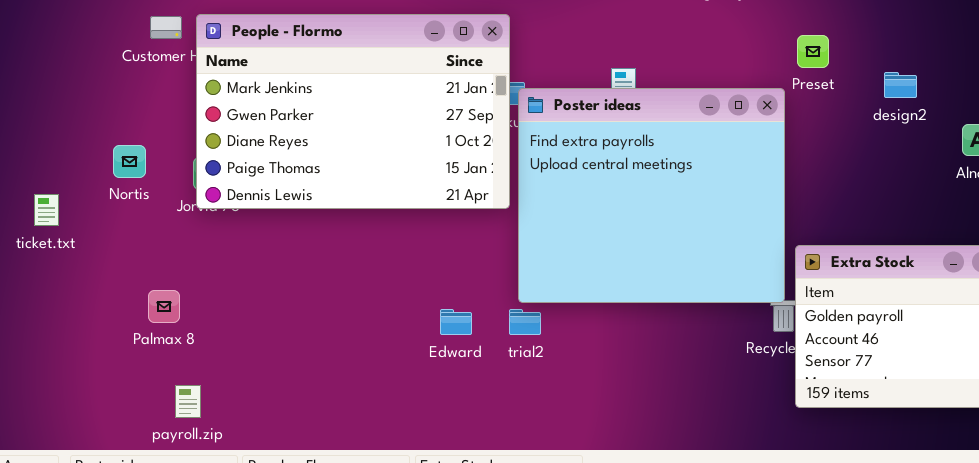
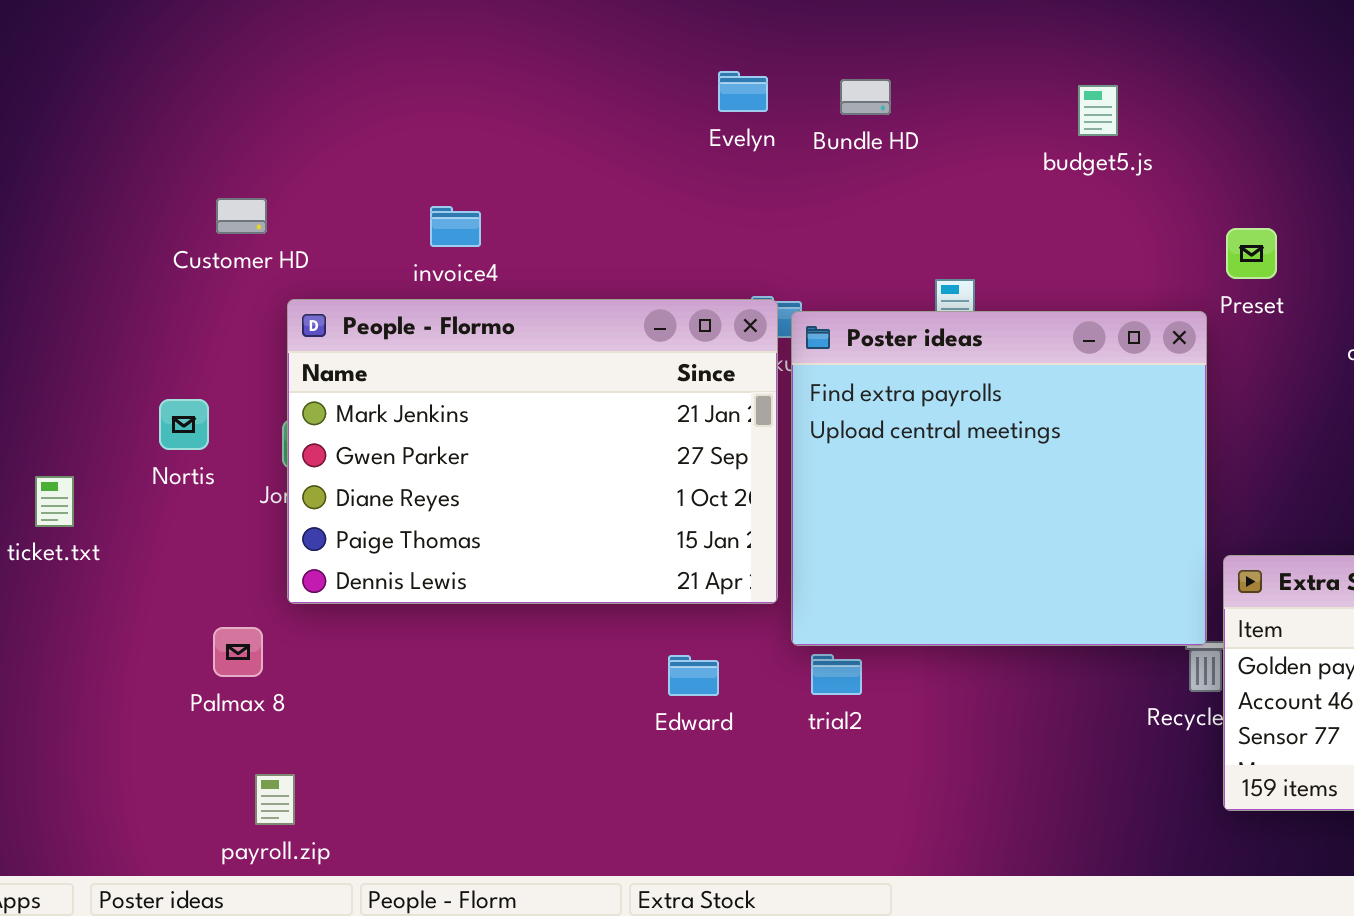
People - Flormo: [196,14,510,209] -> [287,299,778,604], moved
trial2: [509,309,541,335] -> [811,654,862,695], moved

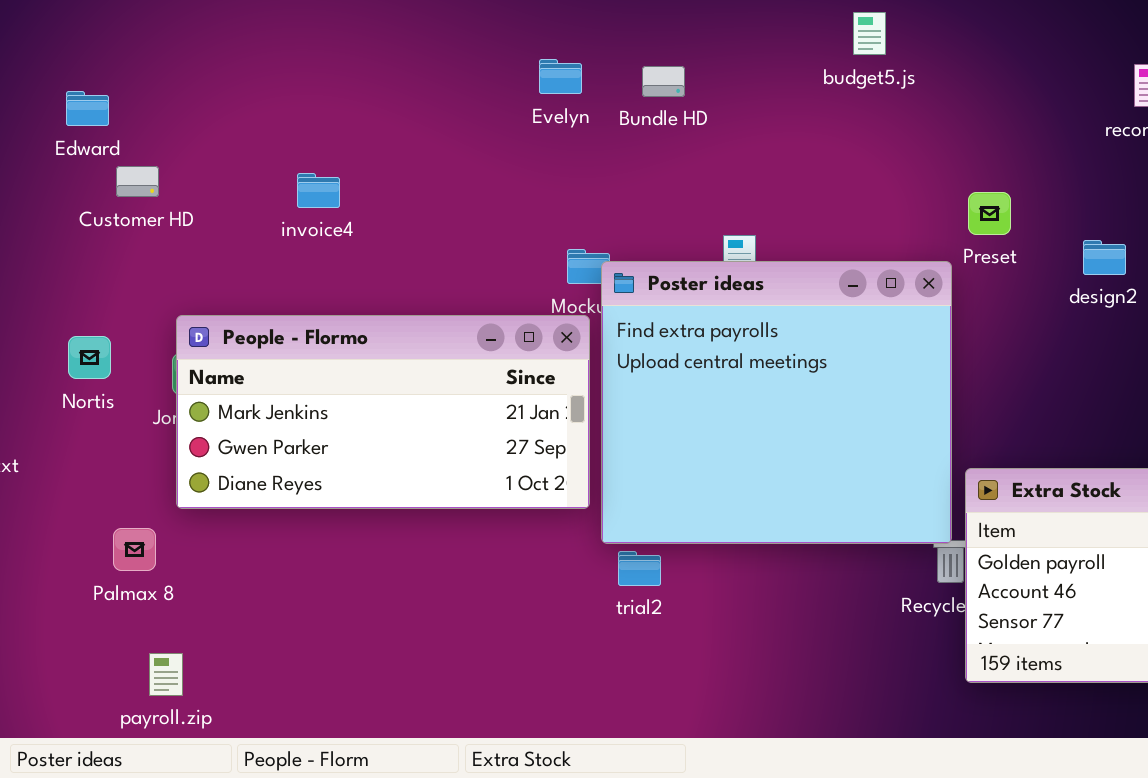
budget5.js: [1078,85,1118,136] -> [853,12,886,55], moved
People - Flormo: [287,299,778,604] -> [176,315,590,509], resized
Edward: [668,655,719,696] -> [66,91,109,126], moved

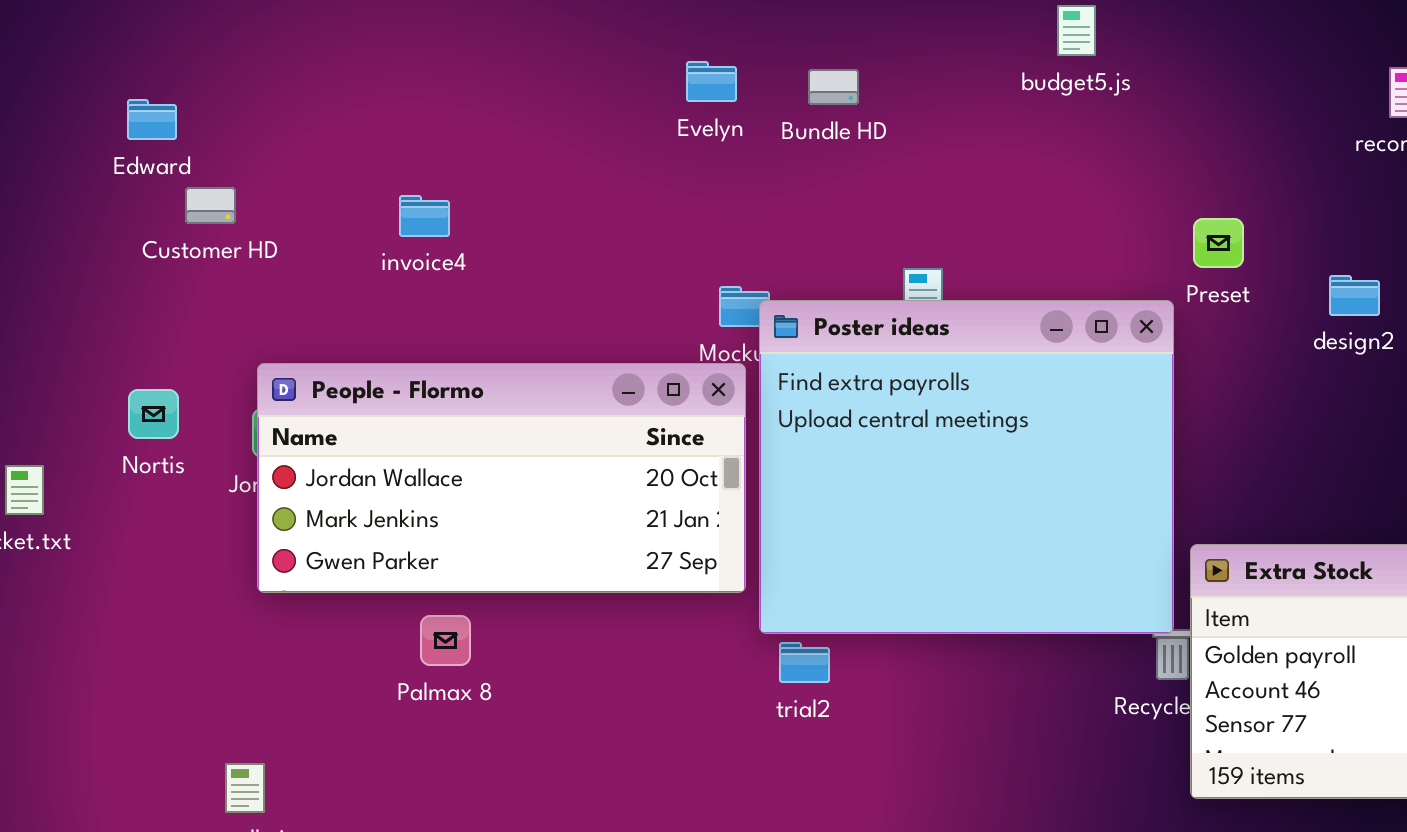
People - Flormo: [176,315,590,509] -> [257,363,746,593], scrolled up 1 row
Palmax 8: [113,528,156,571] -> [420,615,471,666], moved

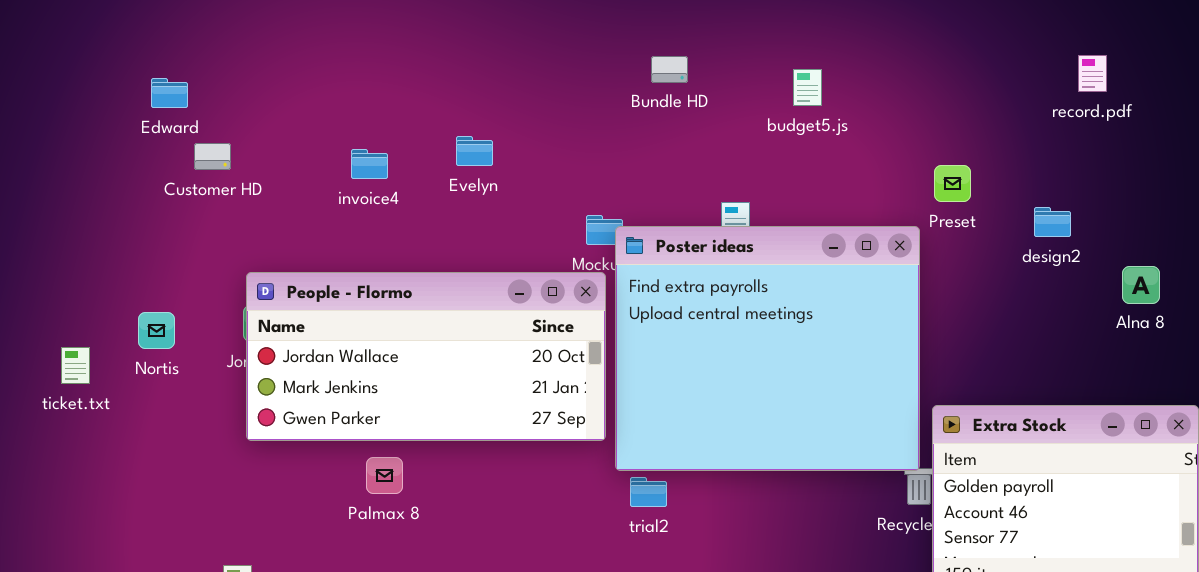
budget5.js: [1057,5,1096,56] -> [793,69,822,106], moved
Evelyn: [686,61,737,102] -> [456,136,493,166], moved
Nortis: [128,389,179,439] -> [138,312,175,349], moved

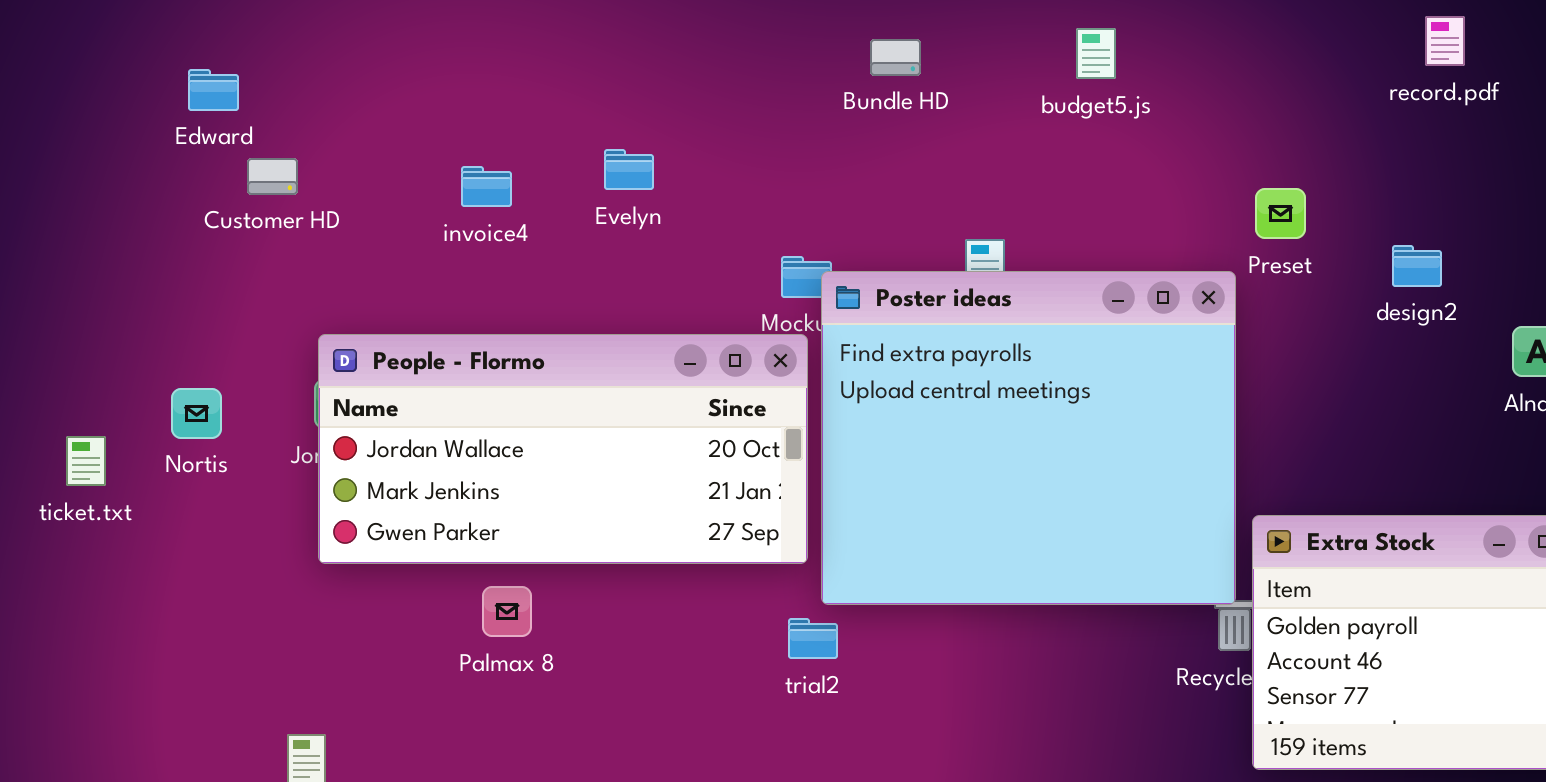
record.pdf: [1078,55,1107,92] -> [1425,16,1465,66], moved
budget5.js: [793,69,822,106] -> [1076,28,1116,79], moved
trial2: [630,477,667,507] -> [788,618,838,659], moved

